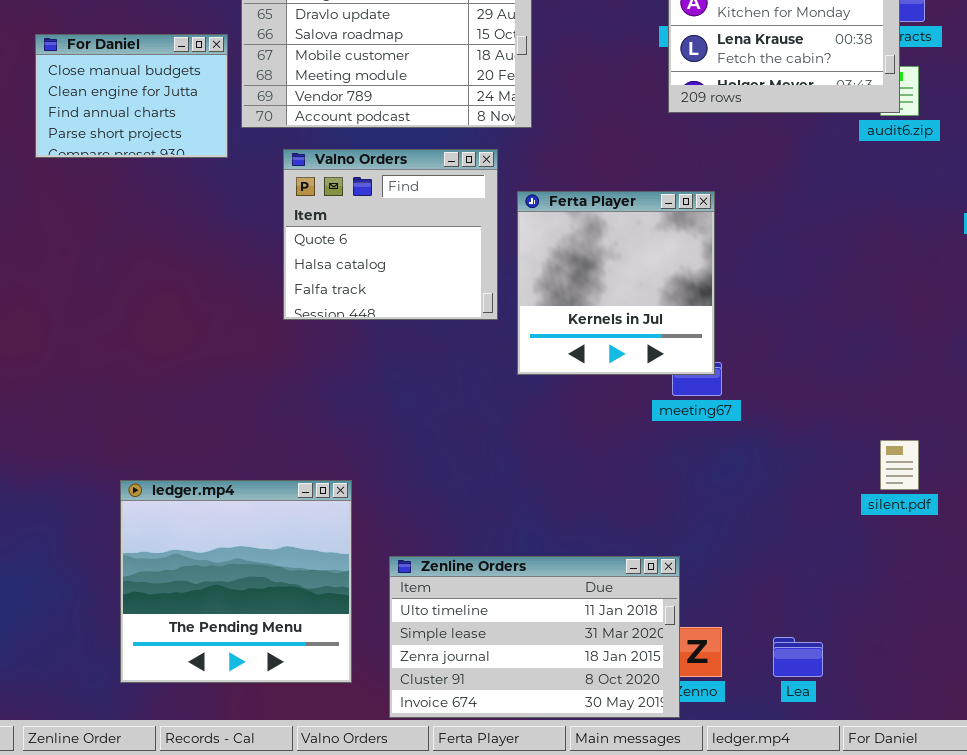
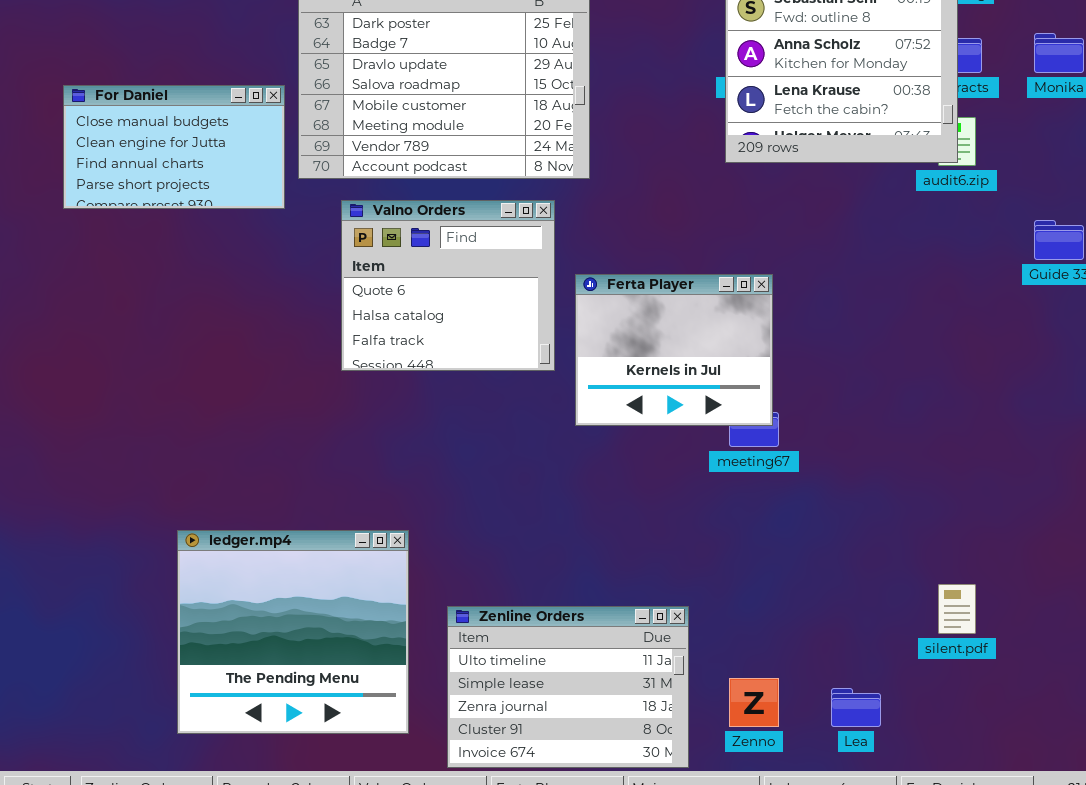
For Daniel: [35,34,228,158] -> [63,85,285,209], resized
Ferta Player: [517,191,715,375] -> [575,274,773,426], resized
silent.pdf: [880,440,919,490] -> [938,584,976,634], moved
Zenline Orders: [389,556,680,718] -> [447,606,689,768], resized

